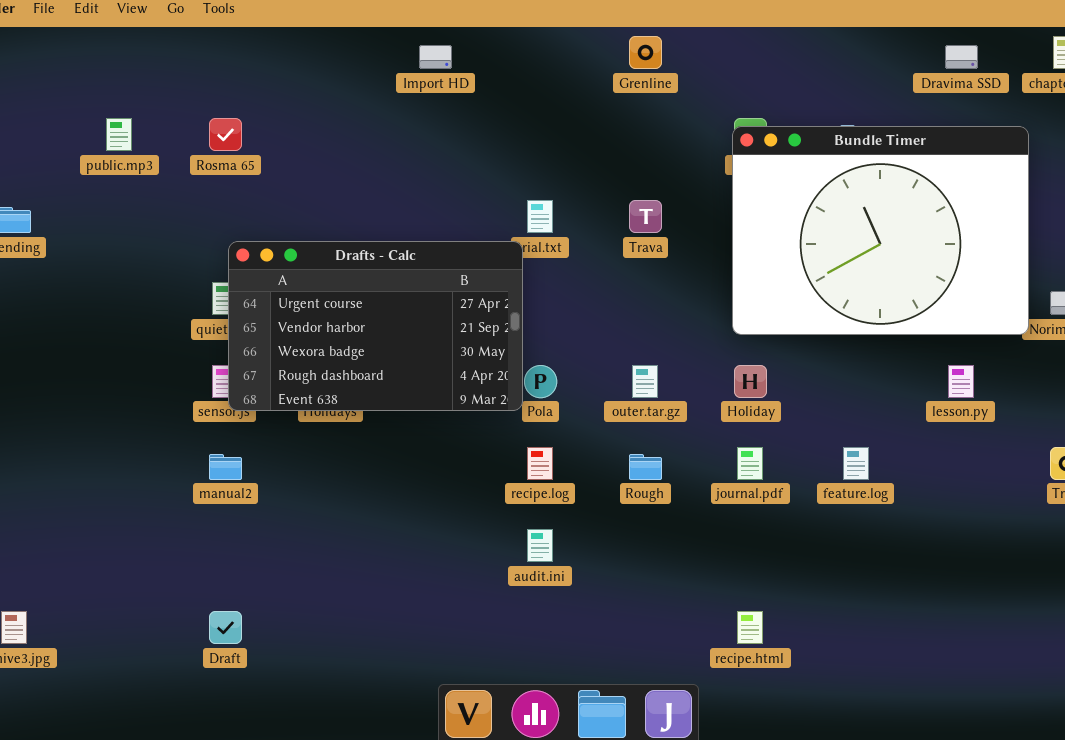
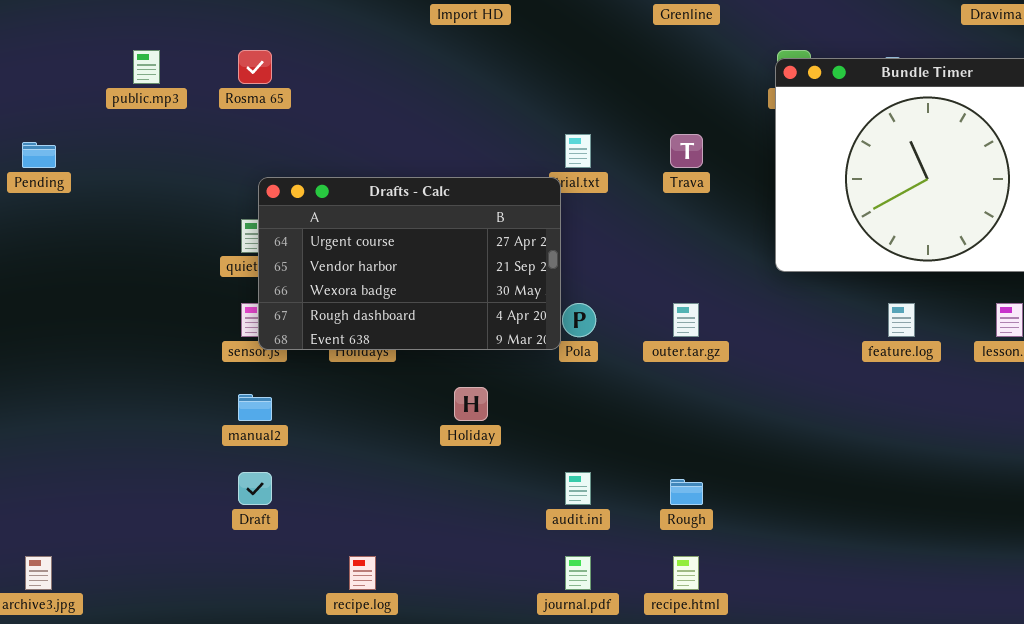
Holiday: [734,365,767,398] -> [454,387,488,421], moved
recipe.log: [527,447,553,480] -> [349,556,376,590], moved
journal.pdf: [737,447,763,480] -> [565,556,591,590], moved
feature.log: [843,447,869,480] -> [888,303,915,337], moved
Rough: [629,454,662,480] -> [670,479,703,505], moved
Draft: [209,611,242,644] -> [238,472,272,505], moved
recipe.html: [737,611,763,644] -> [673,556,699,590], moved

